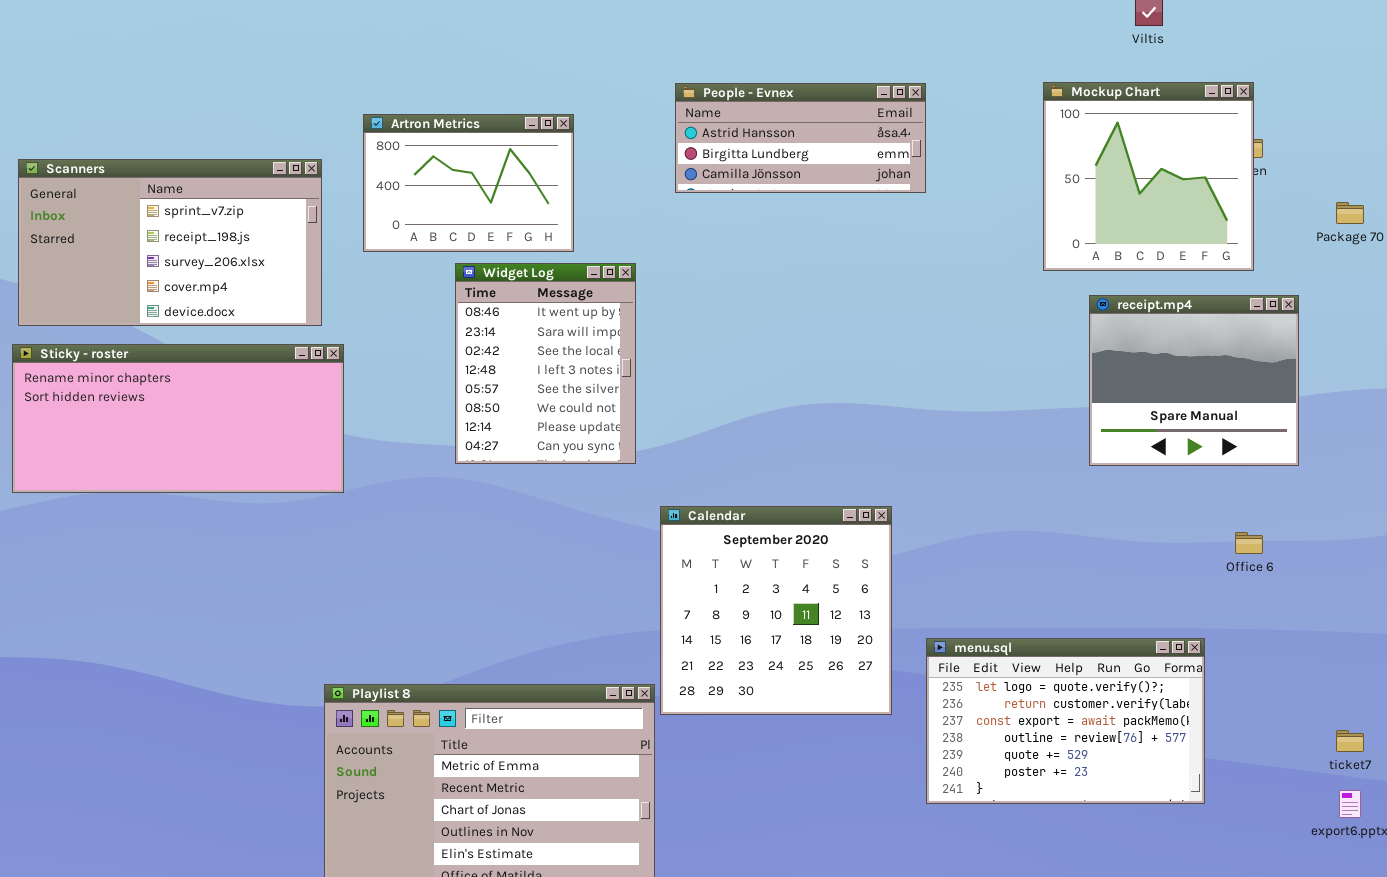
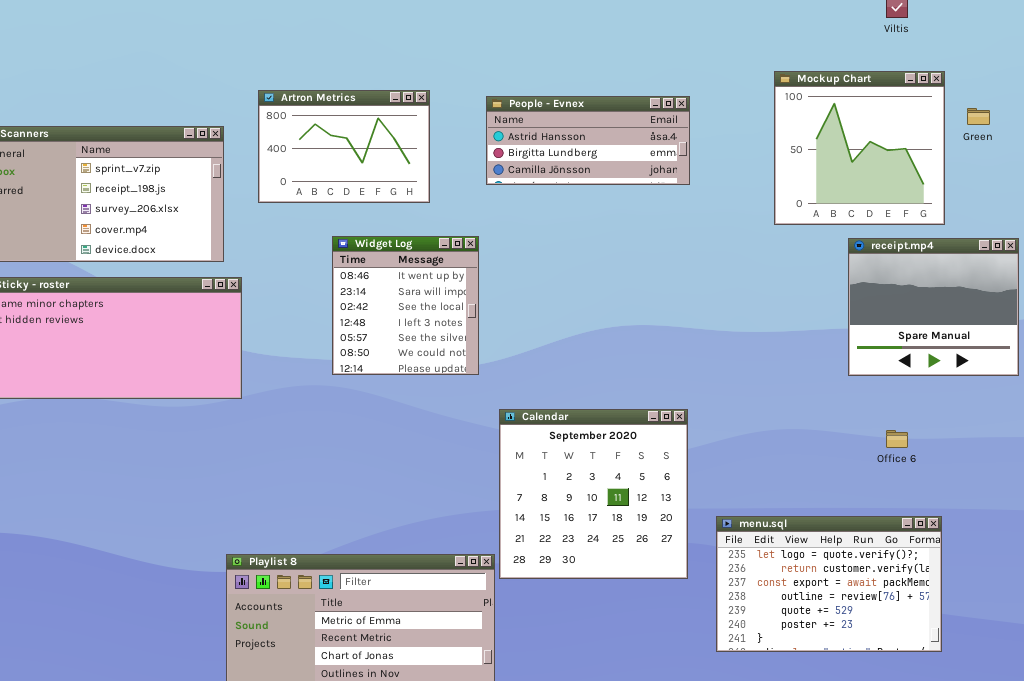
Mockup Chart: [1043,82,1254,271] -> [774,71,945,225], moved
People - Evnex: [675,83,926,193] -> [486,96,690,185], moved
Widget Log: [455,263,636,464] -> [332,236,479,375], resized
Office 6: [1235,532,1263,554] -> [886,430,908,448], moved

